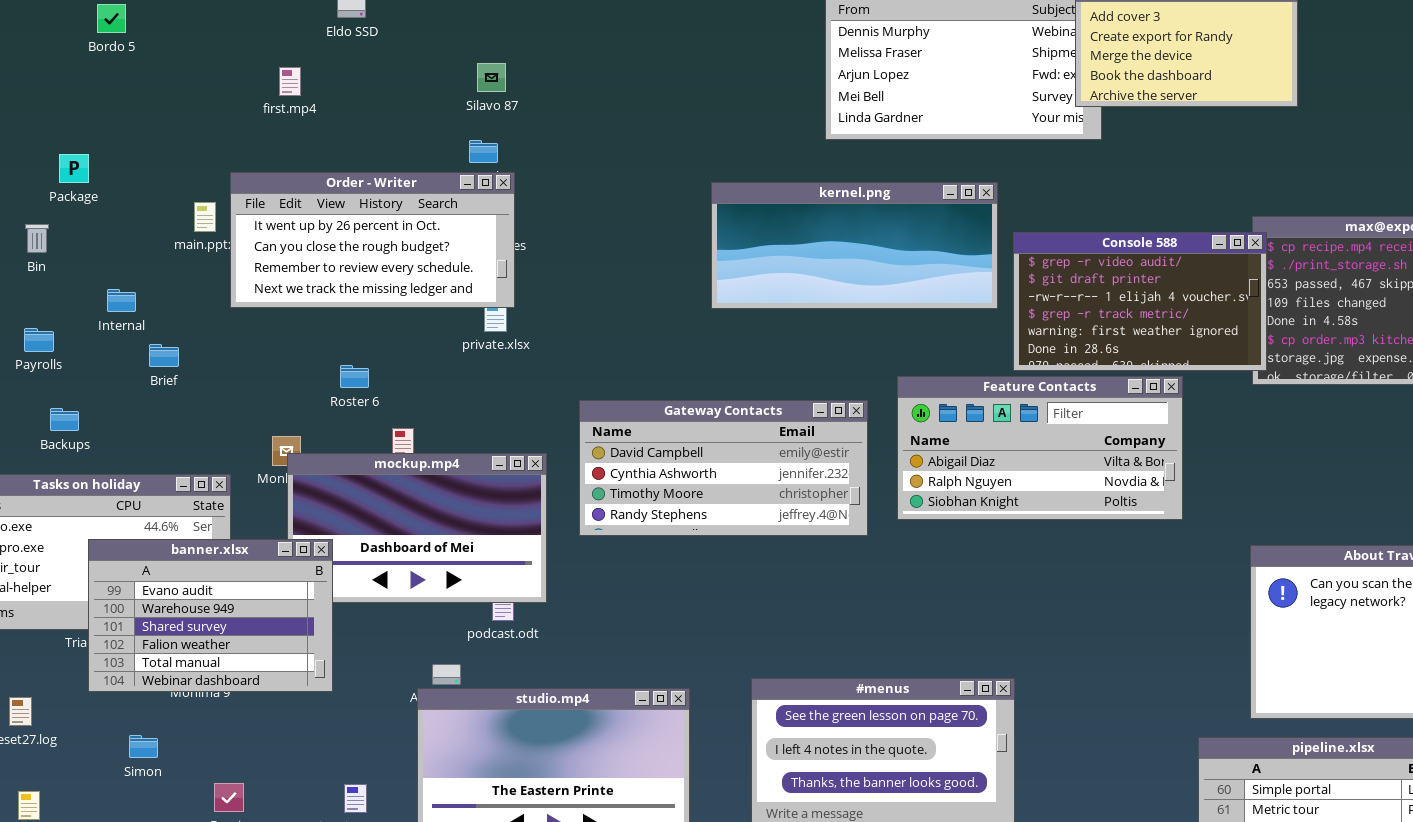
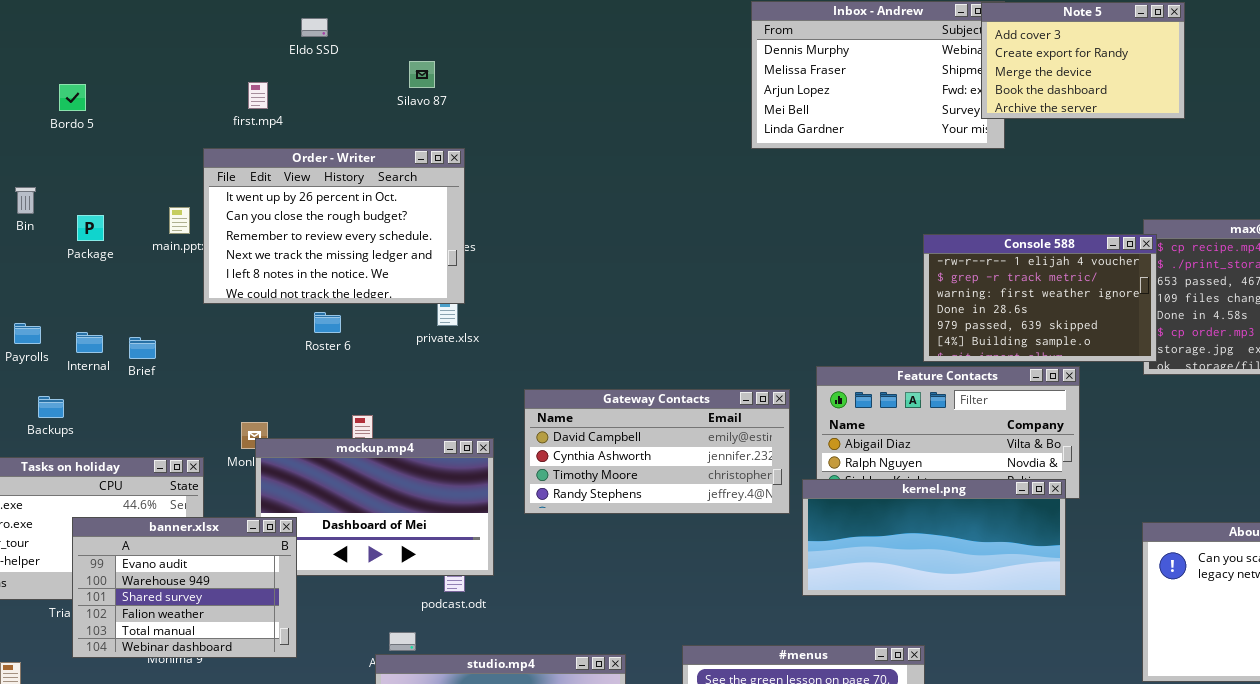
Bordo 5: [97,4,126,33] -> [59,84,86,111], moved
Silavo 87: [477,63,506,92] -> [409,61,435,88], moved
Package: [59,154,89,183] -> [77,215,104,241], moved
Order - Writer: [230,172,515,308] -> [203,148,465,304], resized
kernel.png: [711,182,998,309] -> [802,479,1066,596], moved
Bin: [25,224,49,253] -> [15,187,36,214], moved
Console 588: [1013,232,1267,371] -> [923,234,1157,362], scrolled down 2 rows
Internal: [107,289,136,312] -> [76,332,103,353], moved
Roster 6: [340,365,369,388] -> [314,312,341,333], moved

